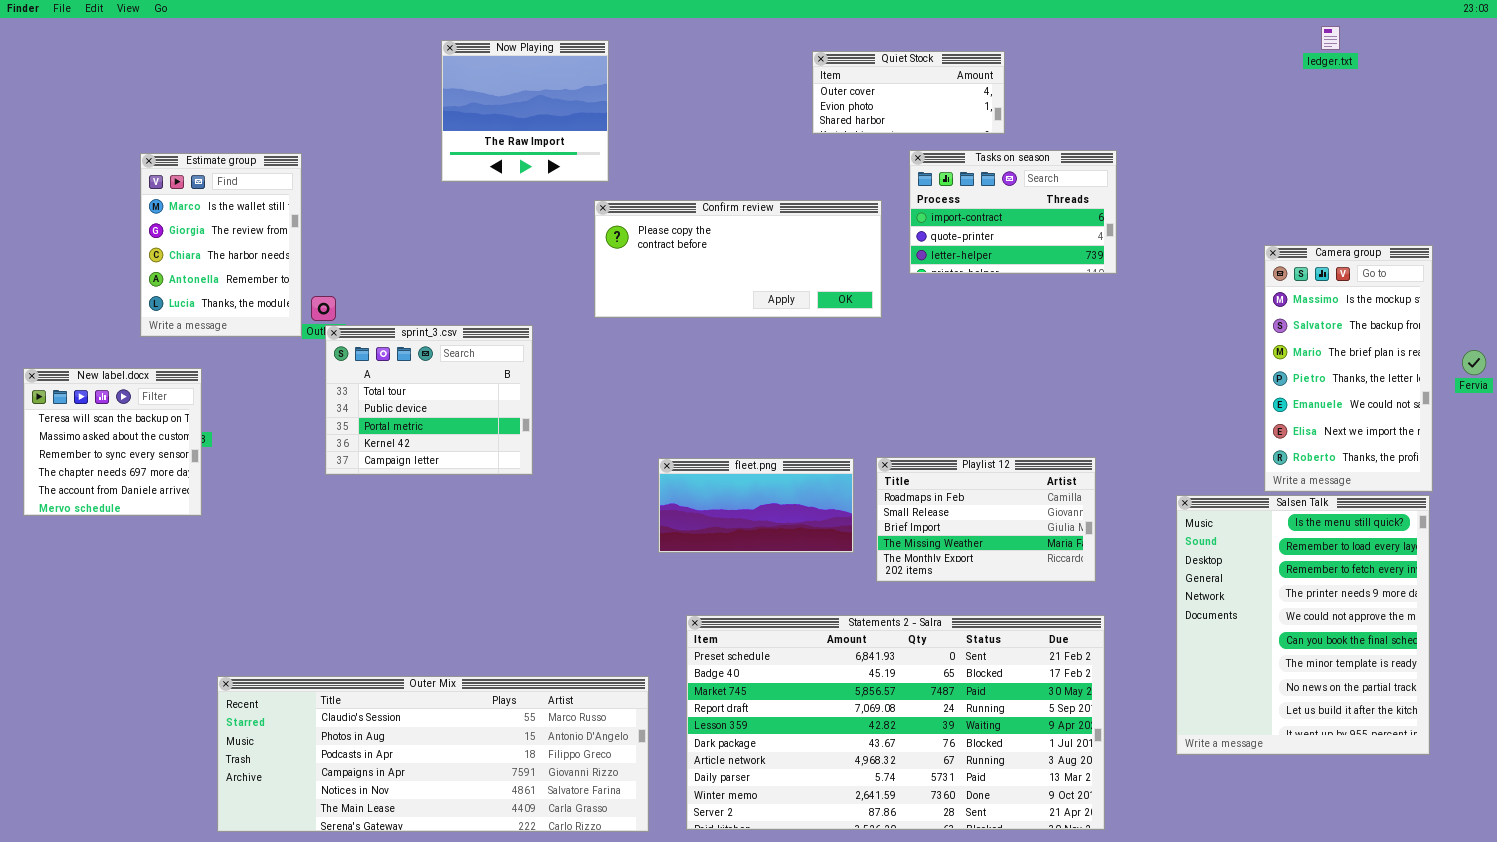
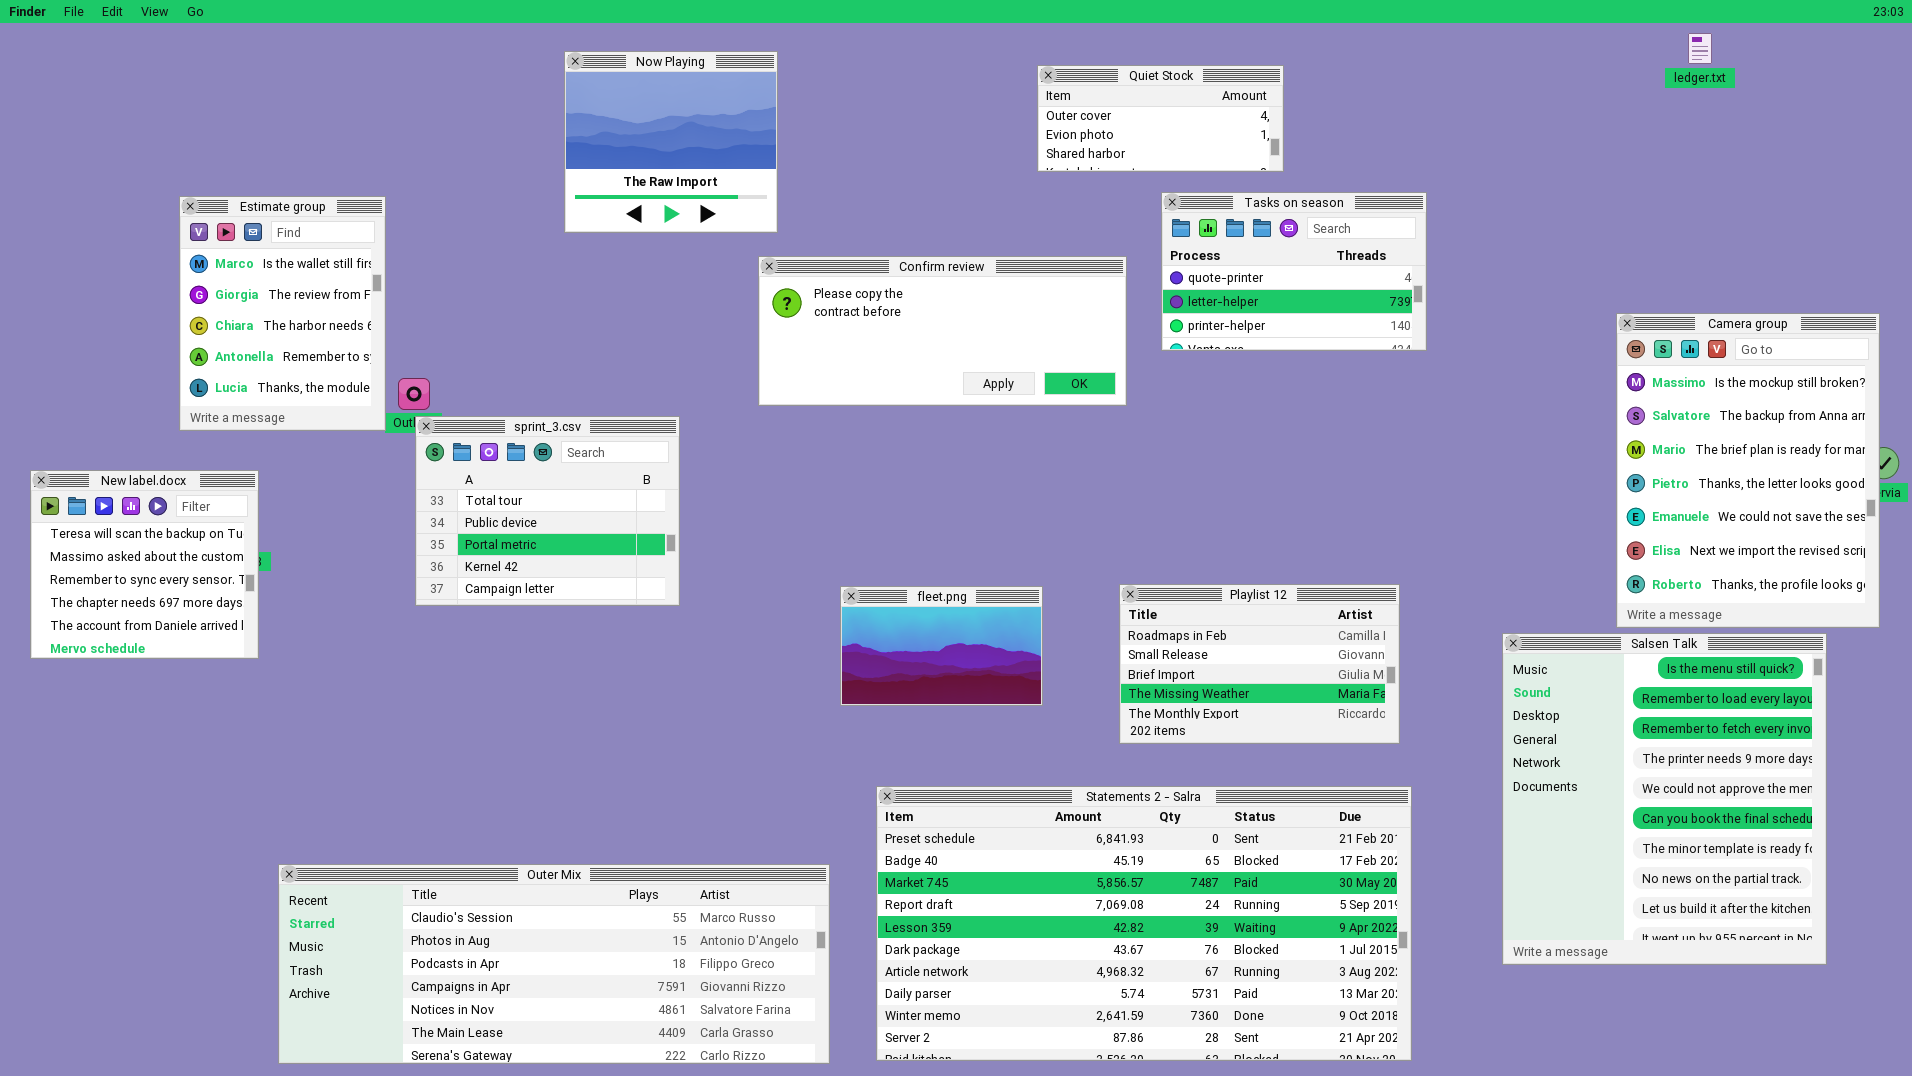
Tasks on season: [909,150,1117,274] -> [1161,192,1427,351], scrolled down 1 row
Camera group: [1264,245,1433,492] -> [1616,313,1880,628], resized
fleet.png: [658,458,854,553] -> [840,586,1043,706], resized

